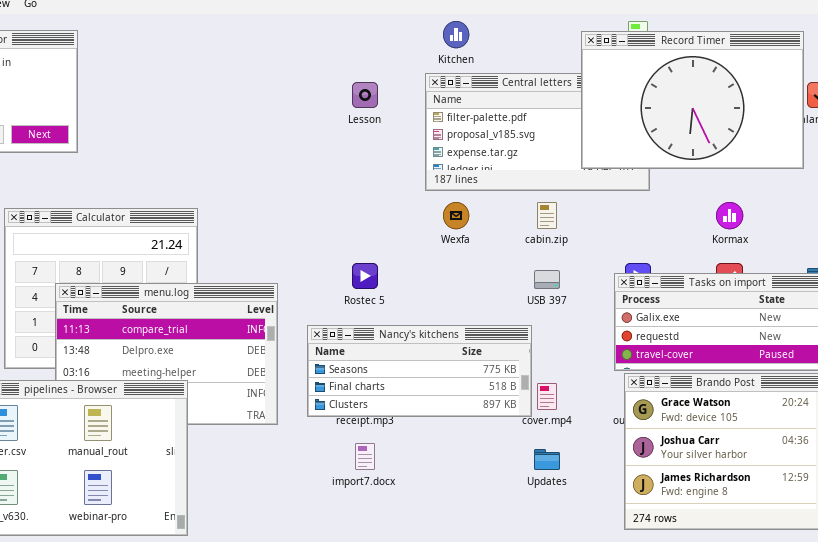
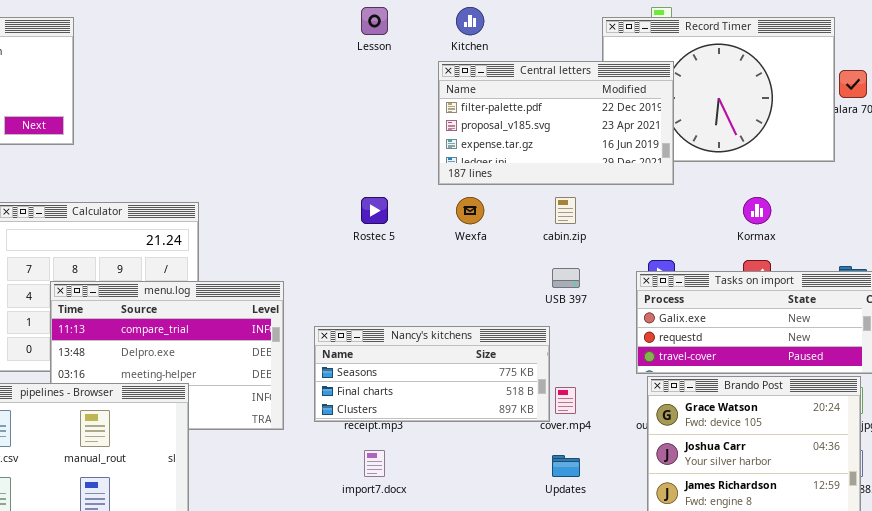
Central letters: [425,73,650,191] -> [438,61,674,185], raised
Lesson: [352,82,378,108] -> [361,7,388,35], moved
Rostec 5: [352,263,378,289] -> [361,197,388,224], moved

